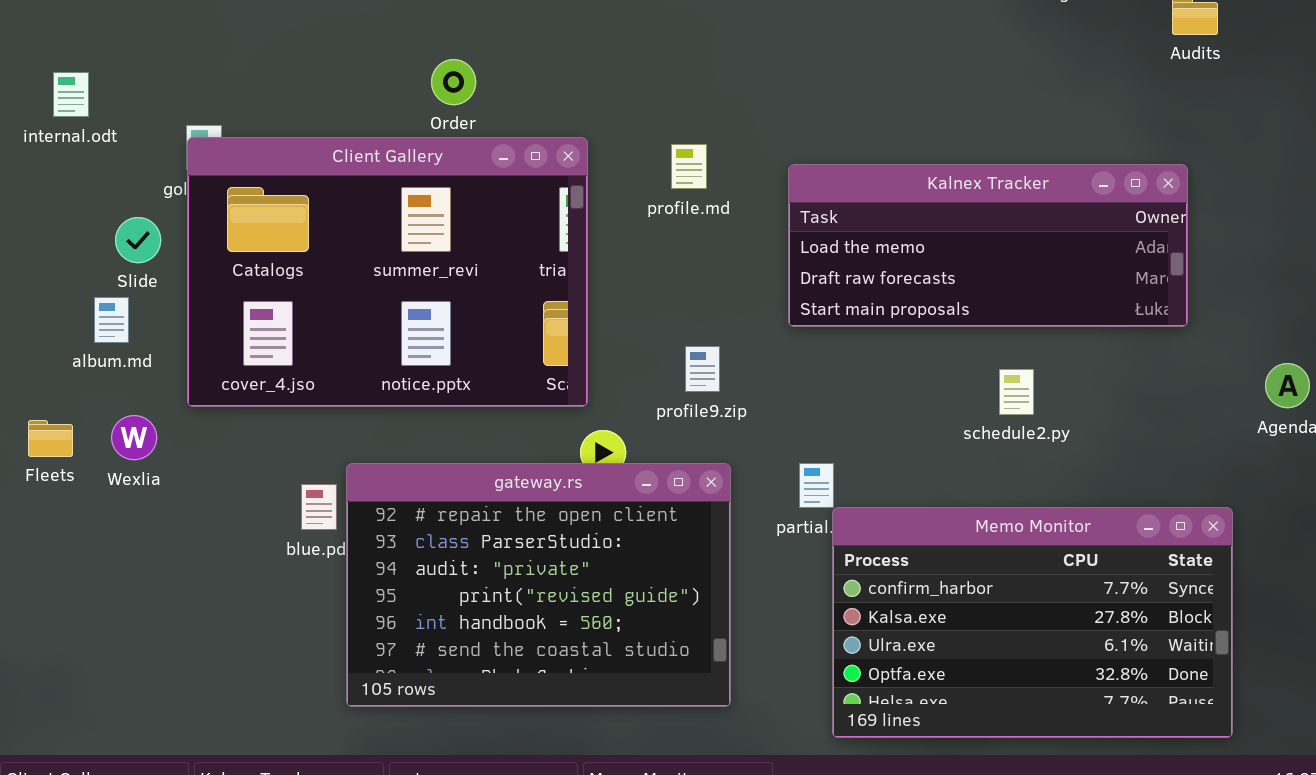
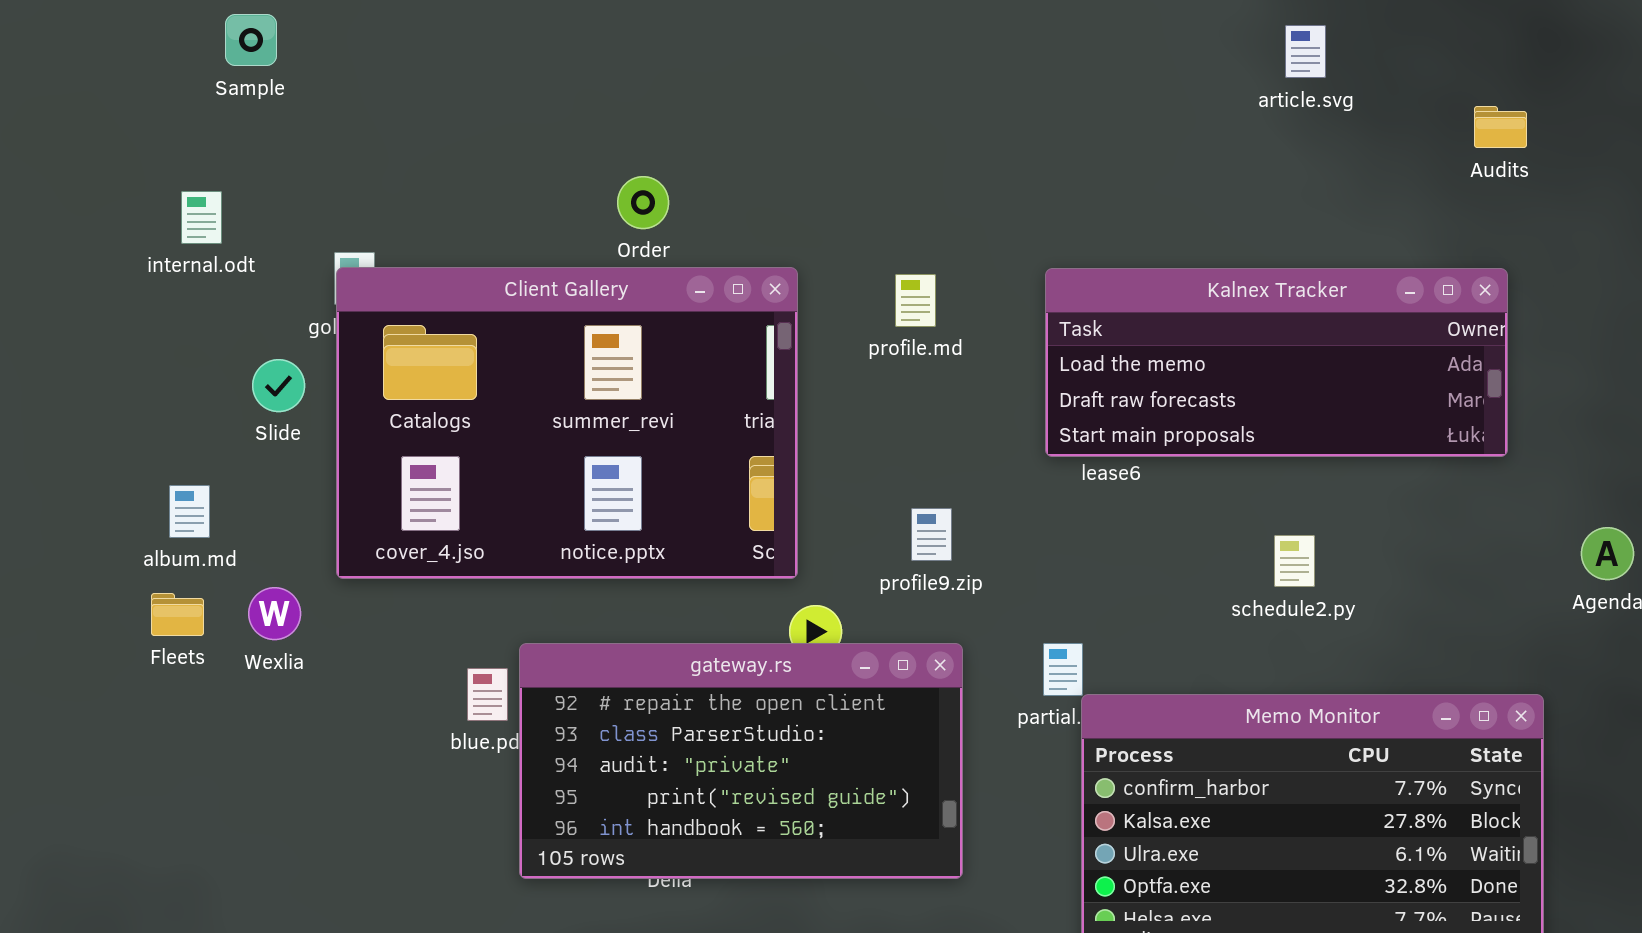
Kalnex Tracker: [788,164,1188,327] -> [1045,268,1508,457], moved
album.md: [94,297,129,343] -> [169,485,210,538], moved
gateway.rs: [346,463,731,707] -> [519,643,963,879], resized

